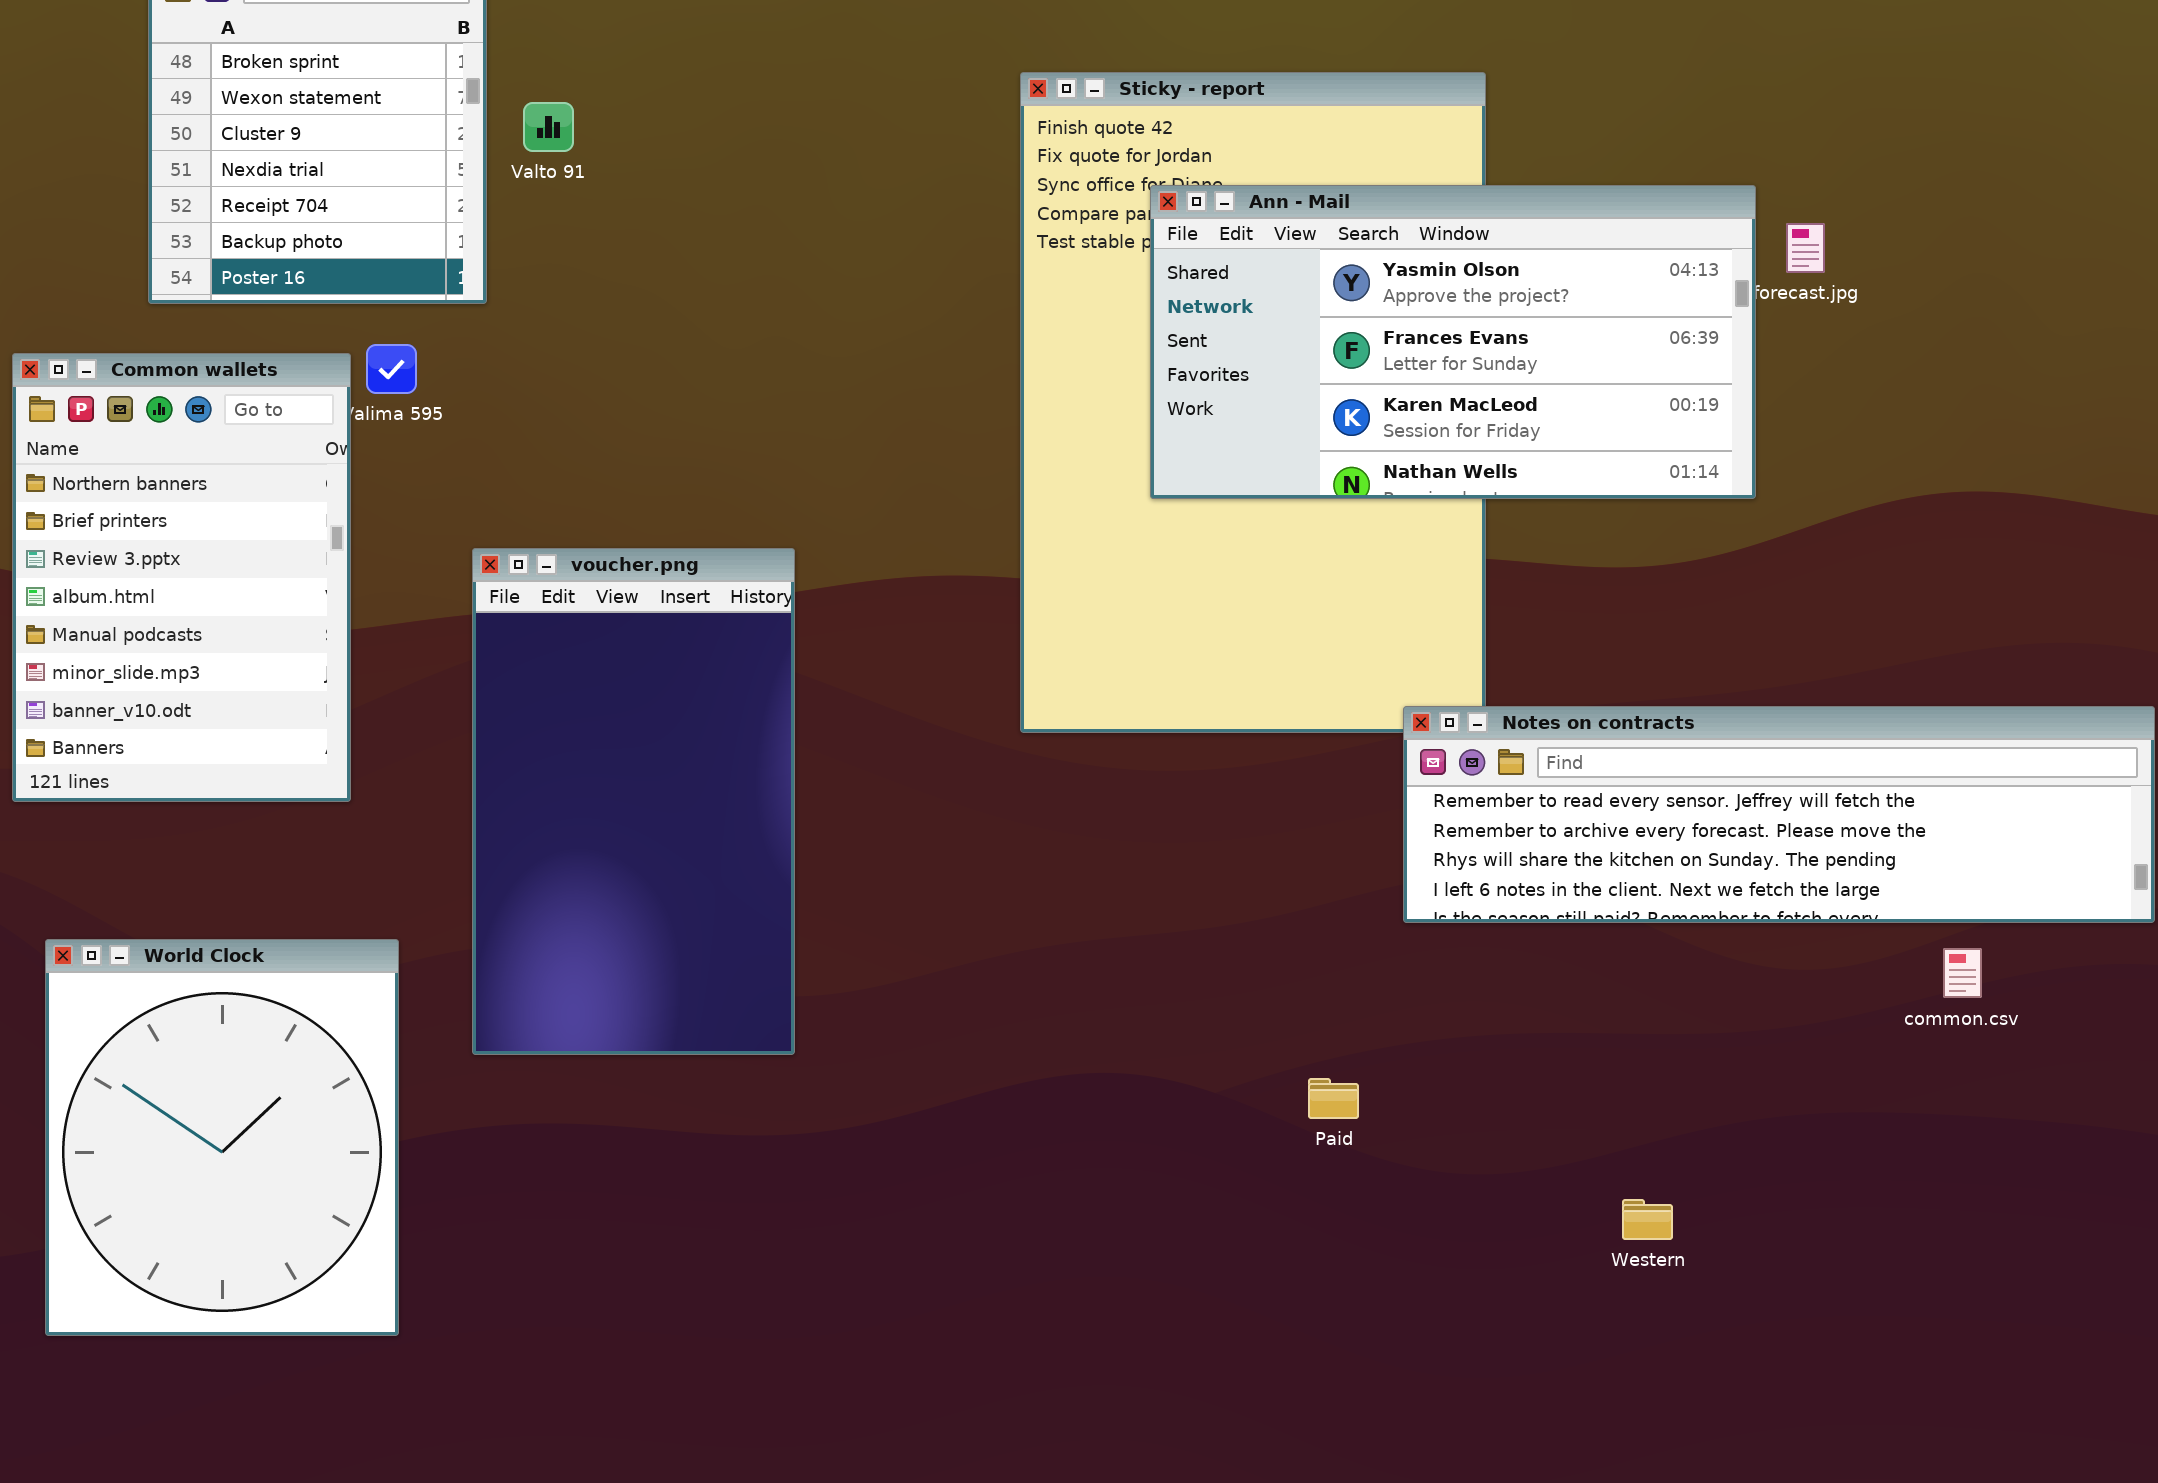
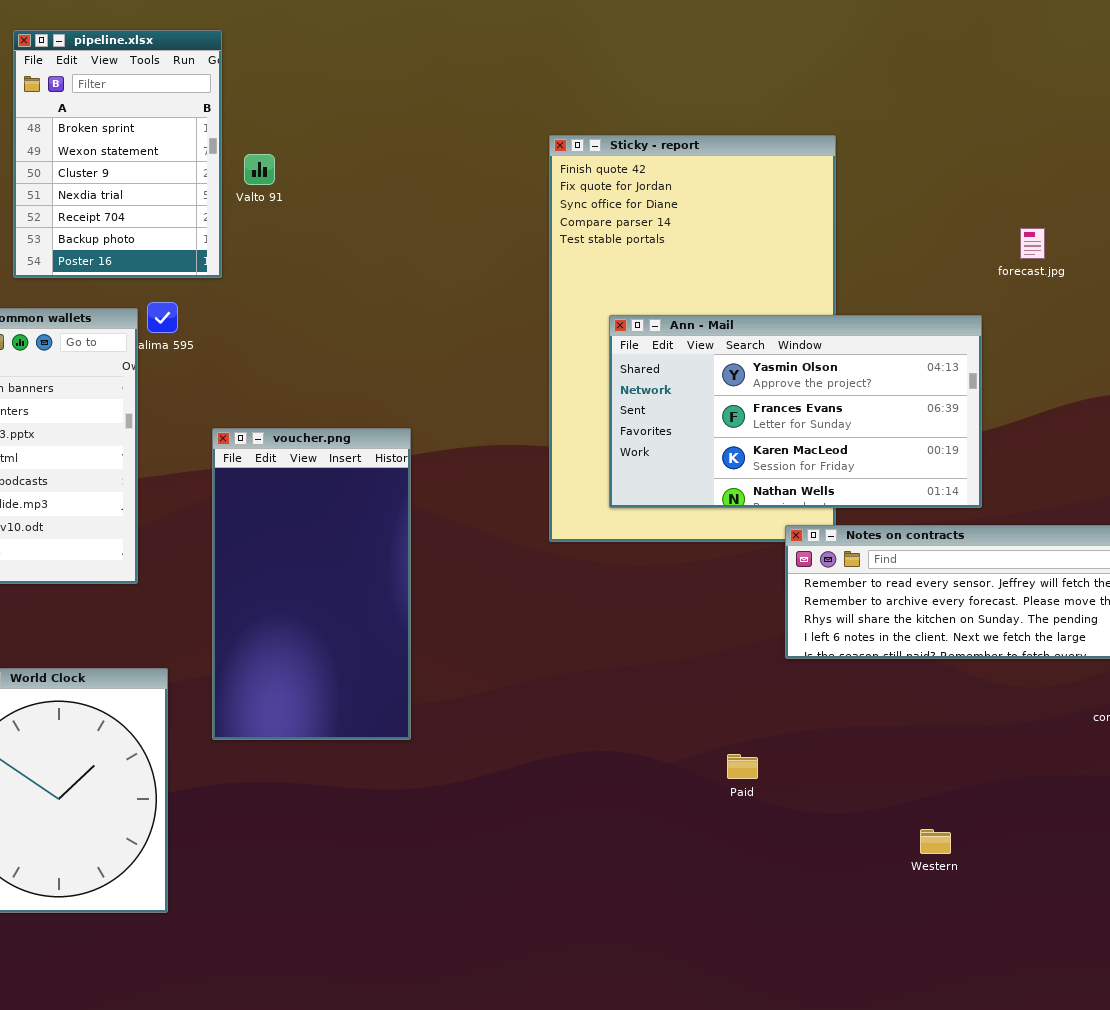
Ann - Mail: [1150,185,1756,499] -> [609,315,982,508], moved

